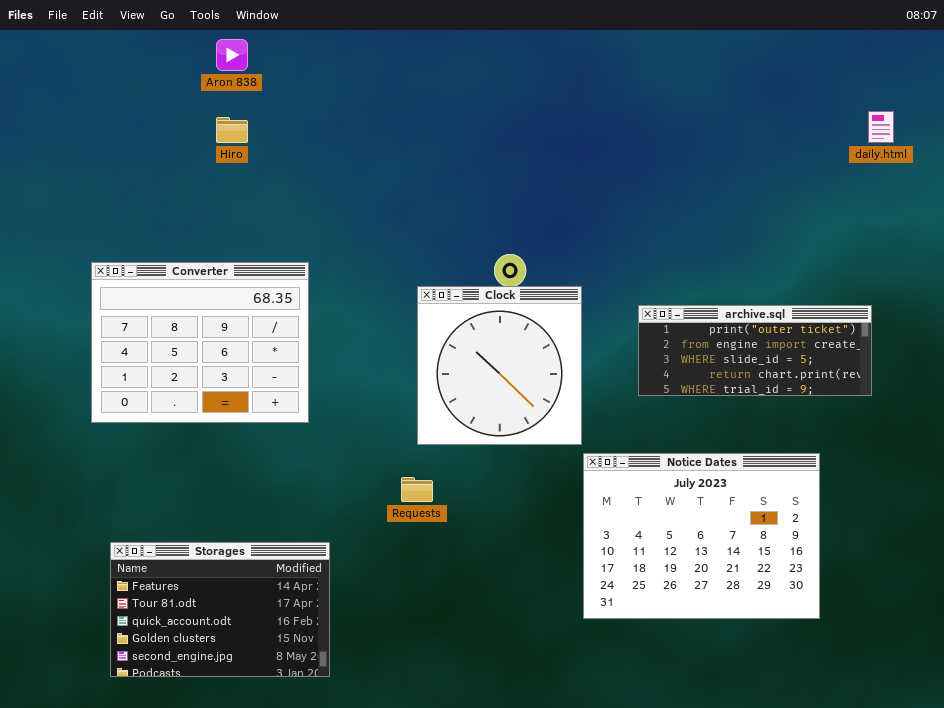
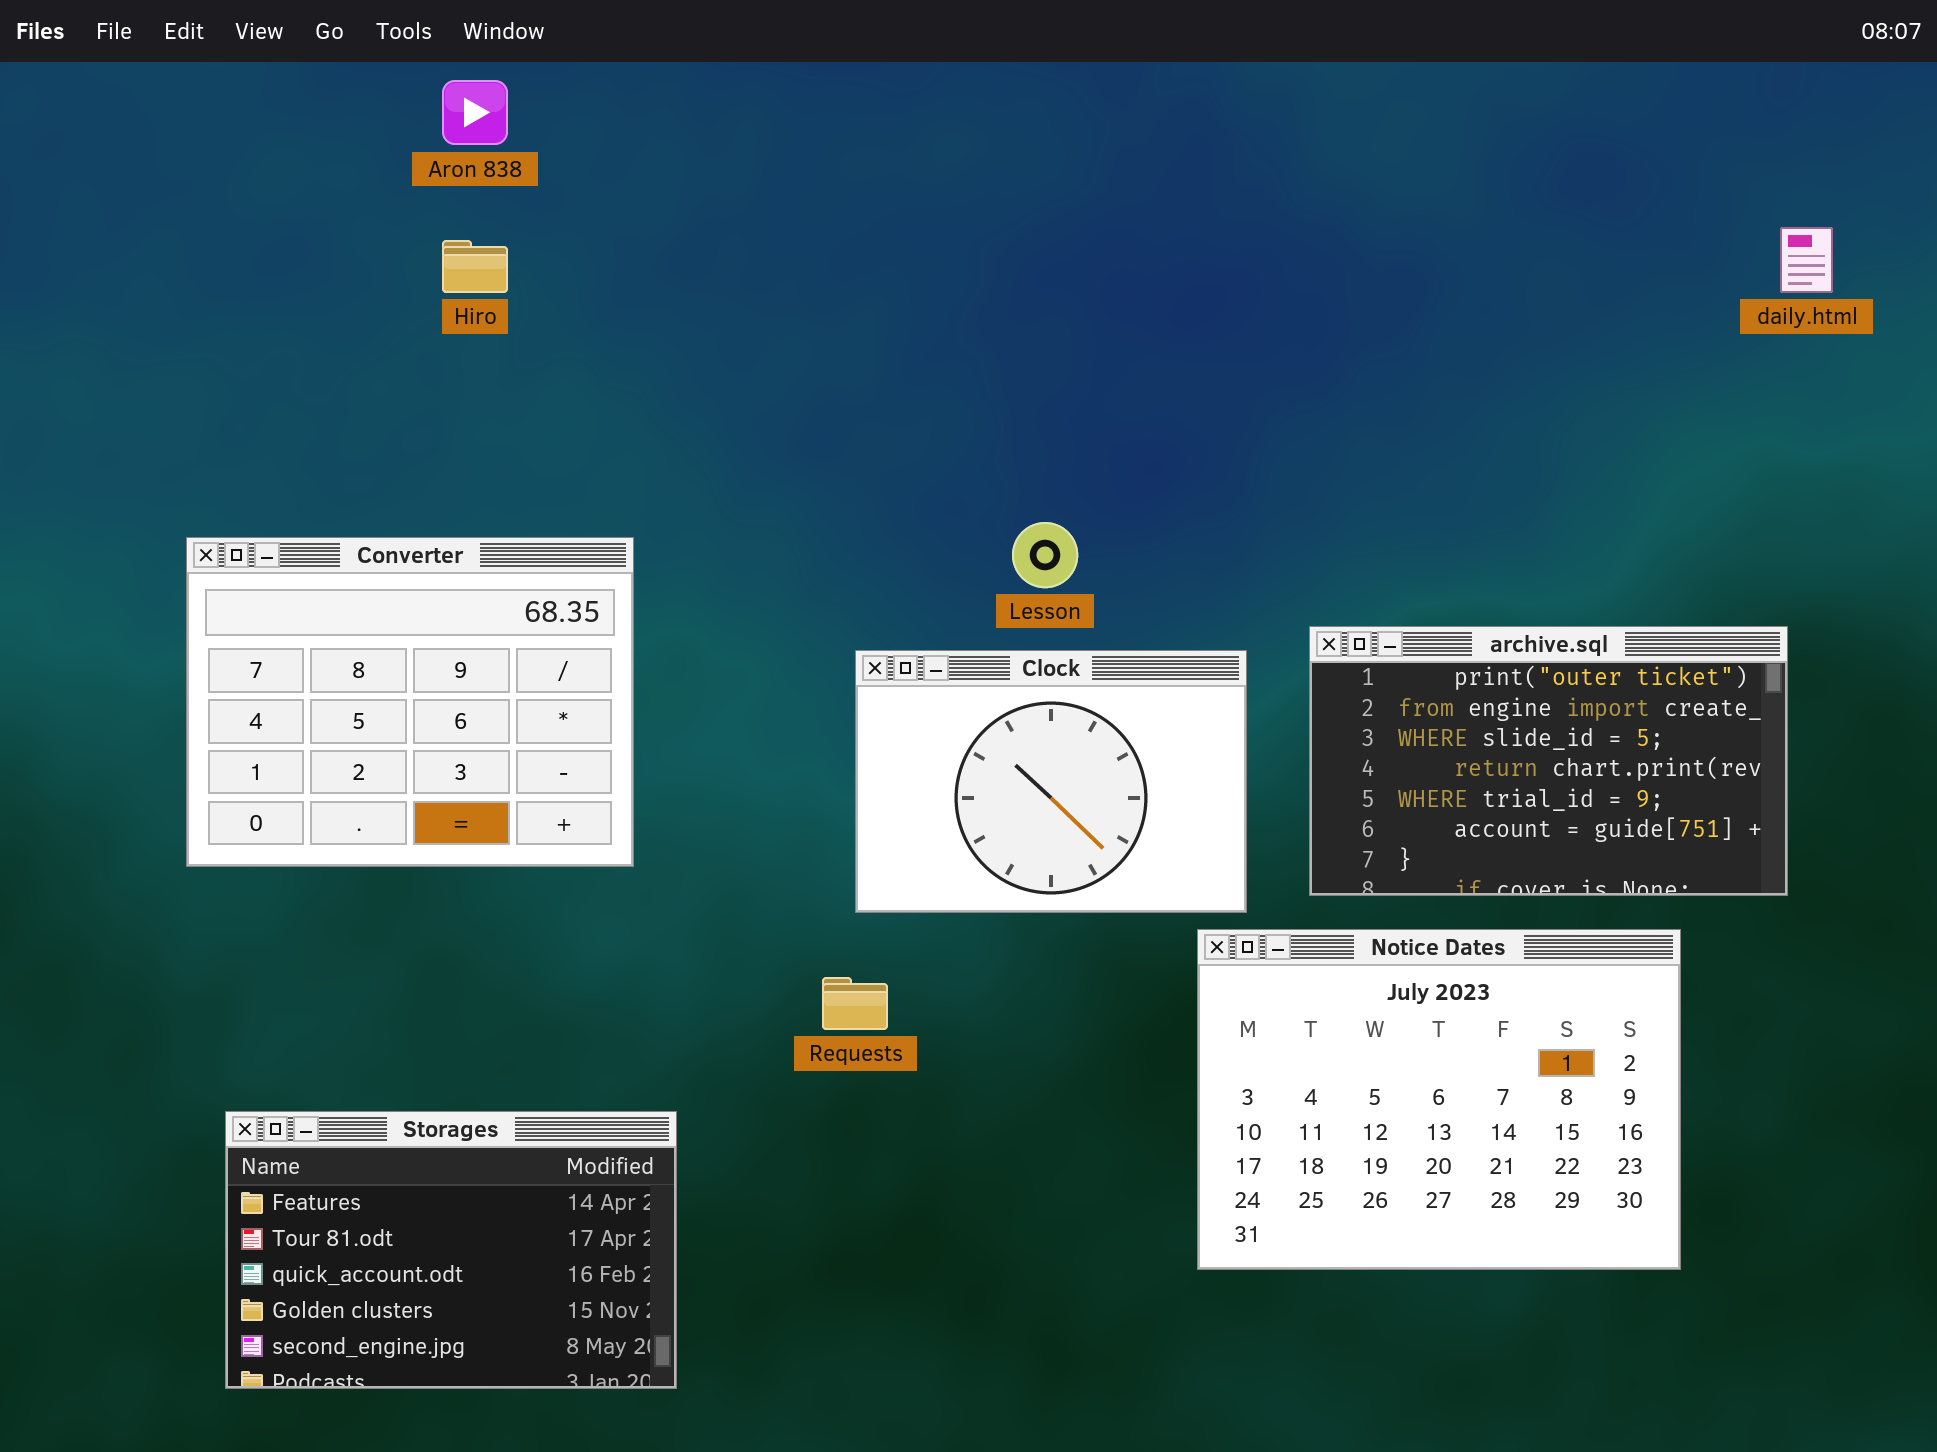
Clock: [417,286,582,445] -> [855,650,1247,913], resized
archive.sql: [638,305,872,396] -> [1309,626,1788,896], resized

